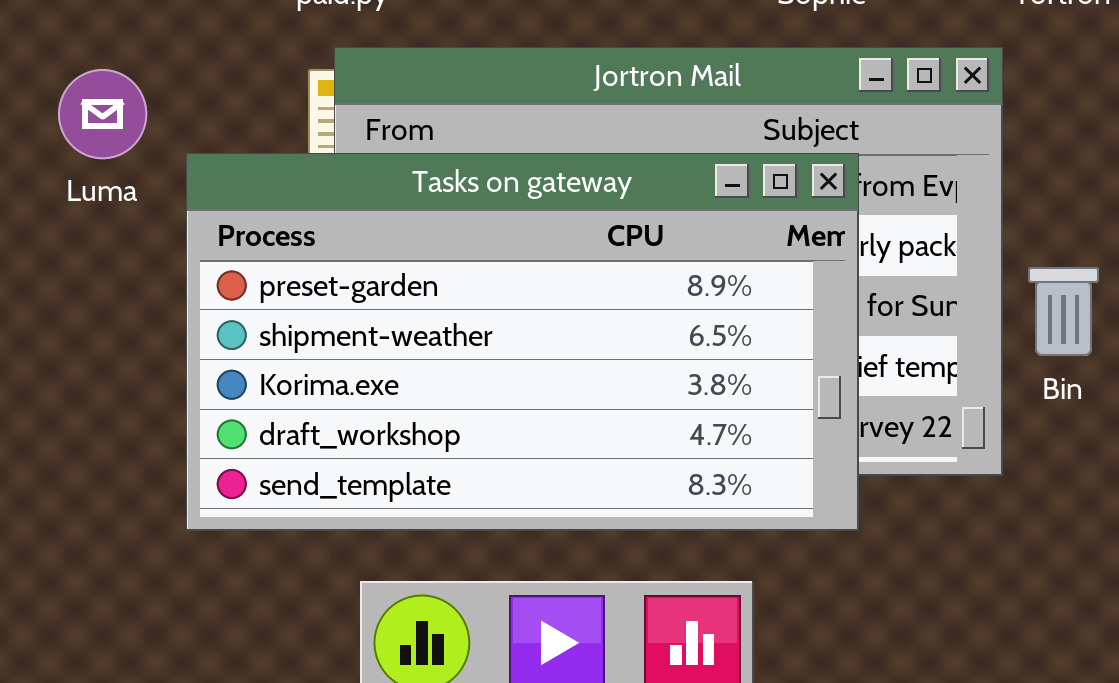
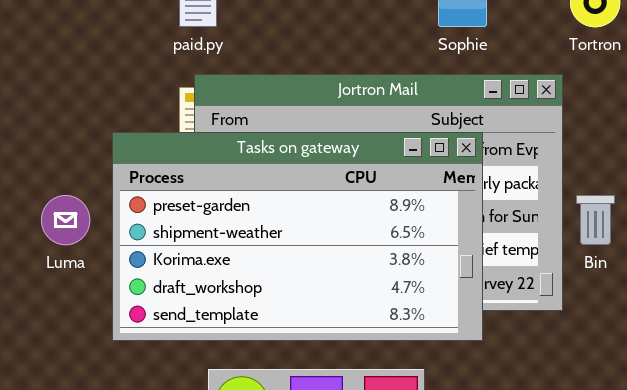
Luma: [58,69,147,159] -> [41,195,90,245], moved

